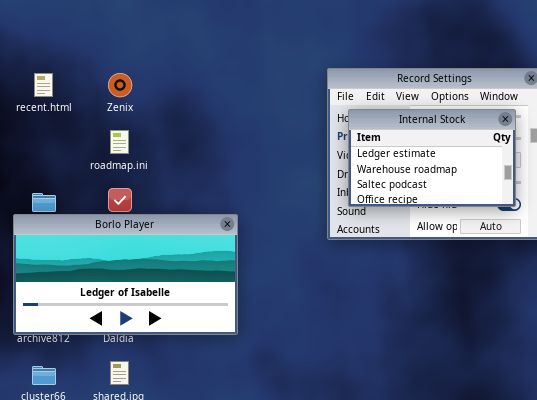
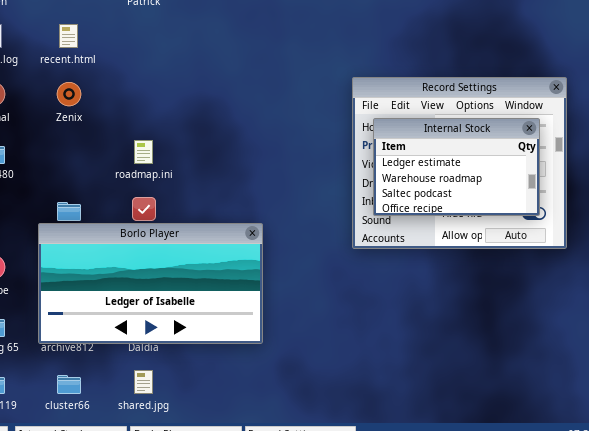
recent.html: [34,73,53,97] -> [59,24,78,48], moved
Zenix: [108,73,132,97] -> [57,82,81,106], moved

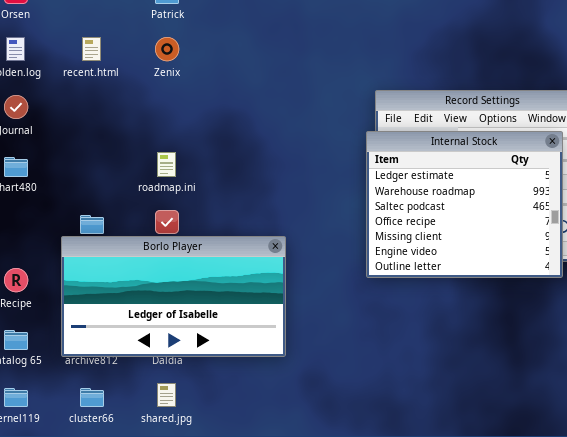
Zenix: [57,82,81,106] -> [155,37,179,61], moved
Internal Stock: [373,118,540,216] -> [366,131,563,278], resized

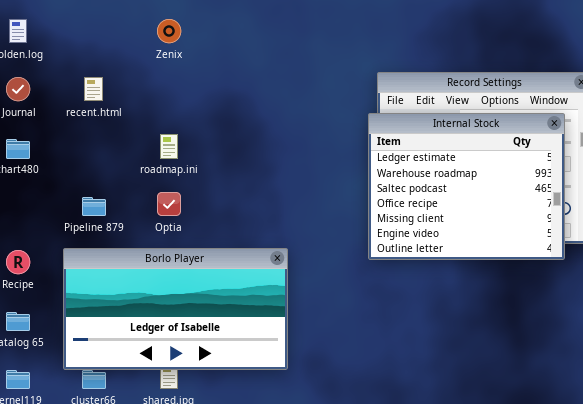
recent.html: [82,37,101,61] -> [84,77,103,101], moved
Borlo Player: [61,236,286,357] -> [63,248,288,370], moved

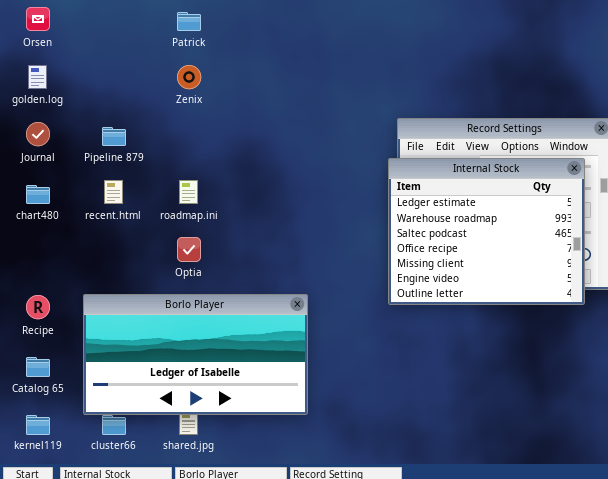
recent.html: [84,77,103,101] -> [104,180,123,204], moved
Pipeline 879: [82,197,106,216] -> [102,127,126,146], moved

